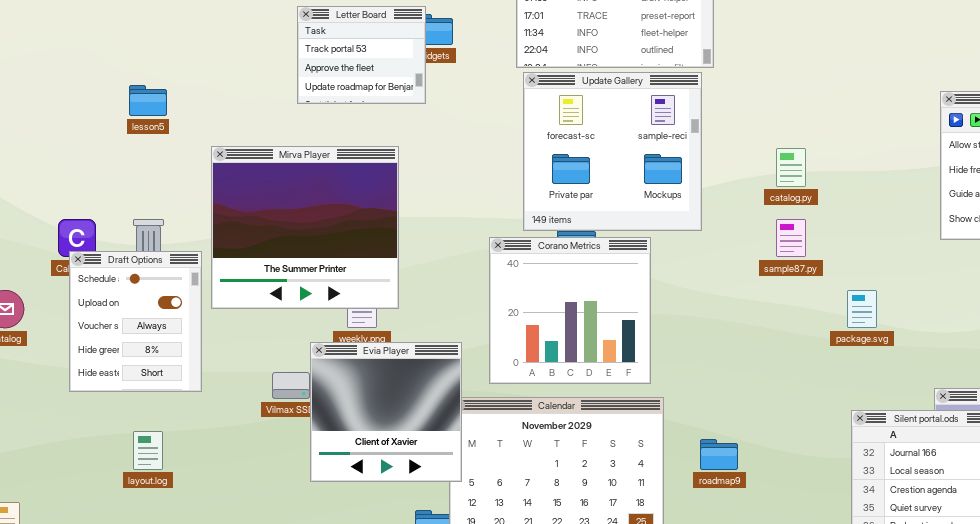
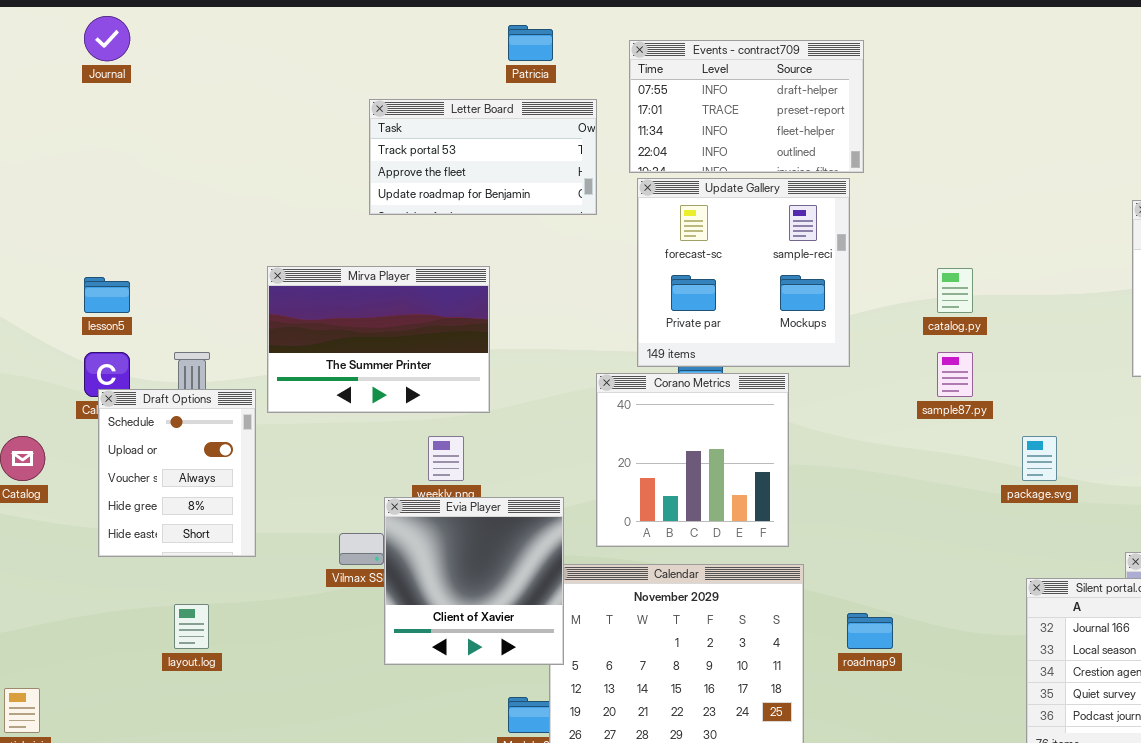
Letter Board: [297,6,426,104] -> [369,99,597,215], resized
lesson5: [129,85,167,116] -> [84,277,130,313], moved
Mirva Player: [211,146,399,309] -> [267,266,490,413], resized

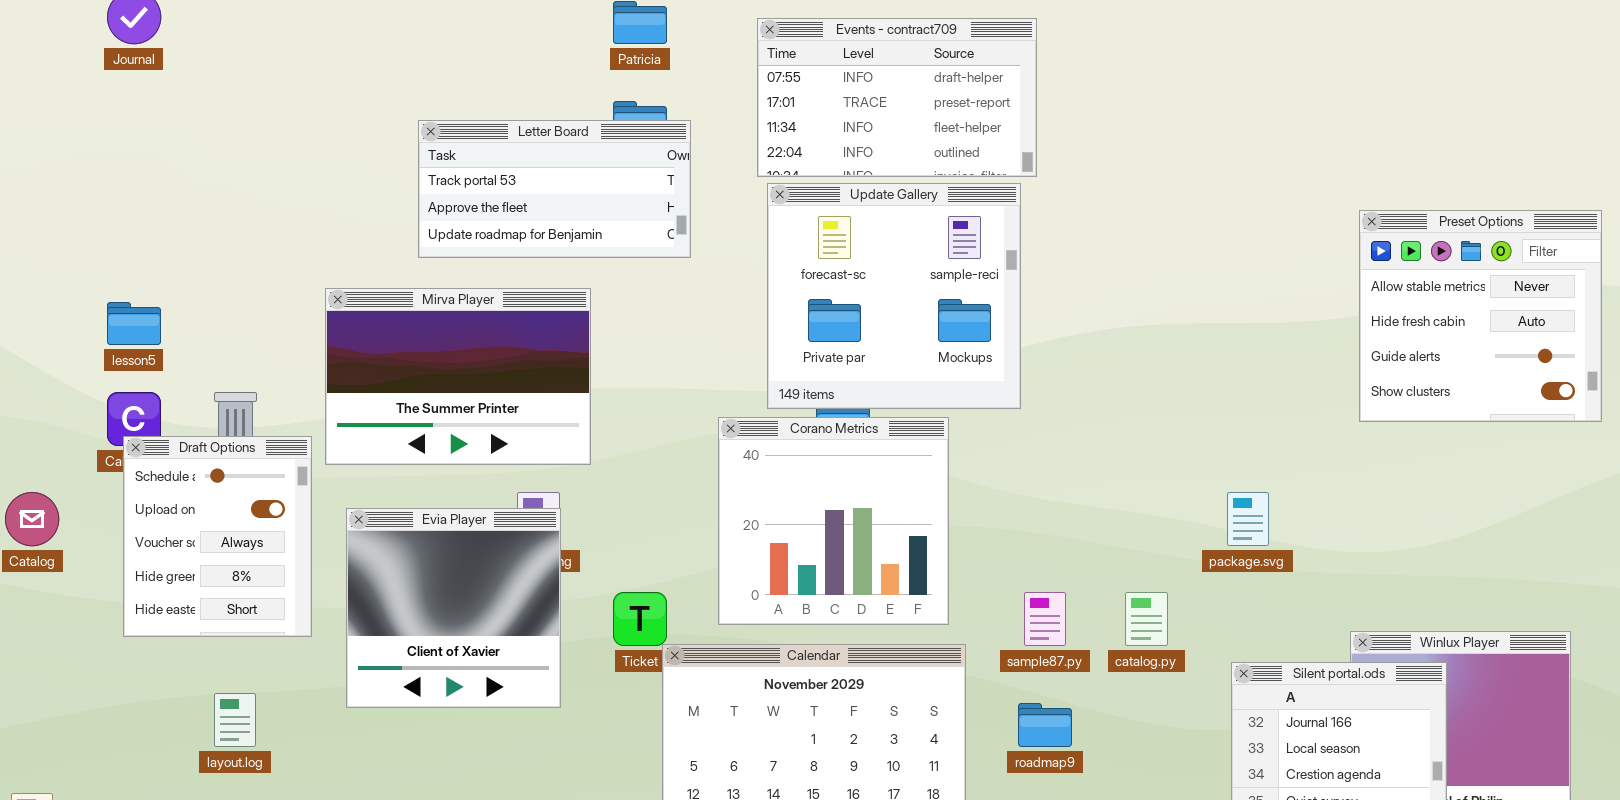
Letter Board: [369,99,597,215] -> [418,120,691,258], moved
catalog.py: [937,268,973,313] -> [1125,592,1168,646], moved
sample87.py: [937,352,973,397] -> [1024,592,1066,646], moved
Evia Player: [384,497,564,665] -> [346,508,561,708], moved

